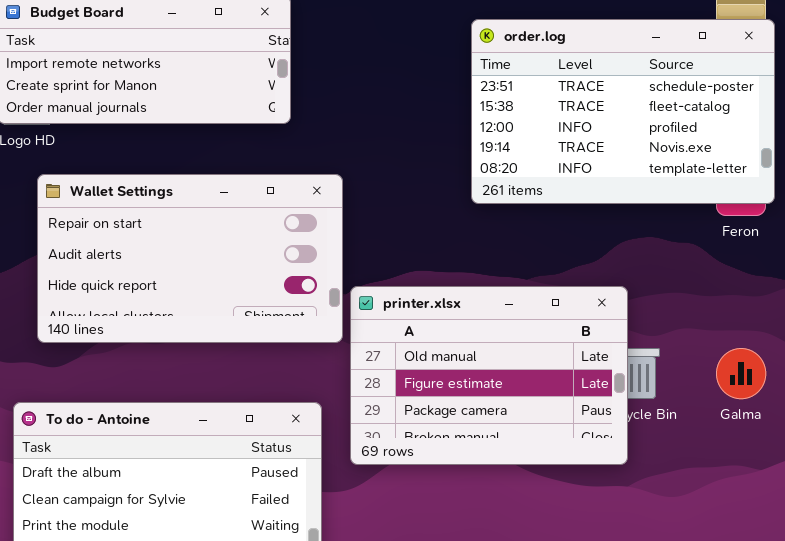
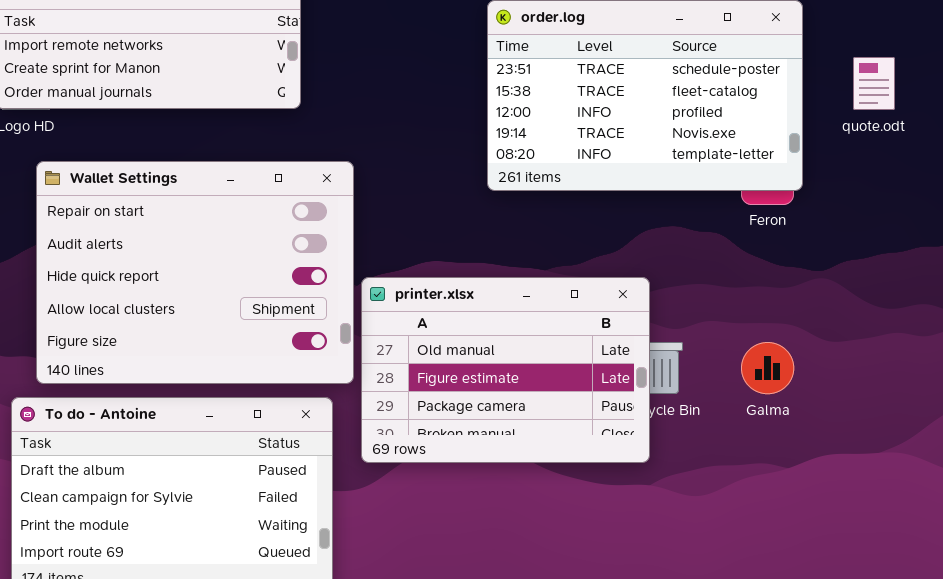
Wallet Settings: [37,174,343,343] -> [36,161,354,384], resized

